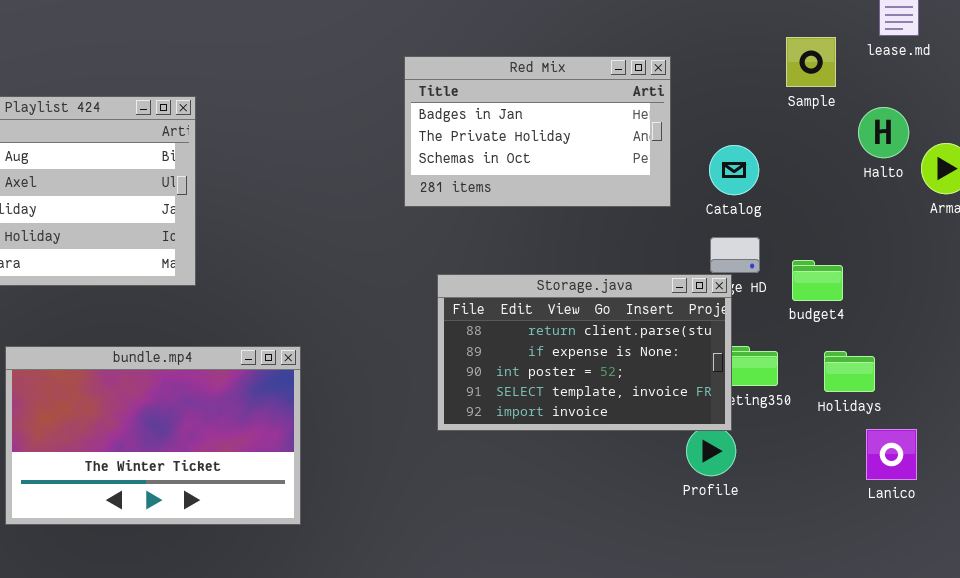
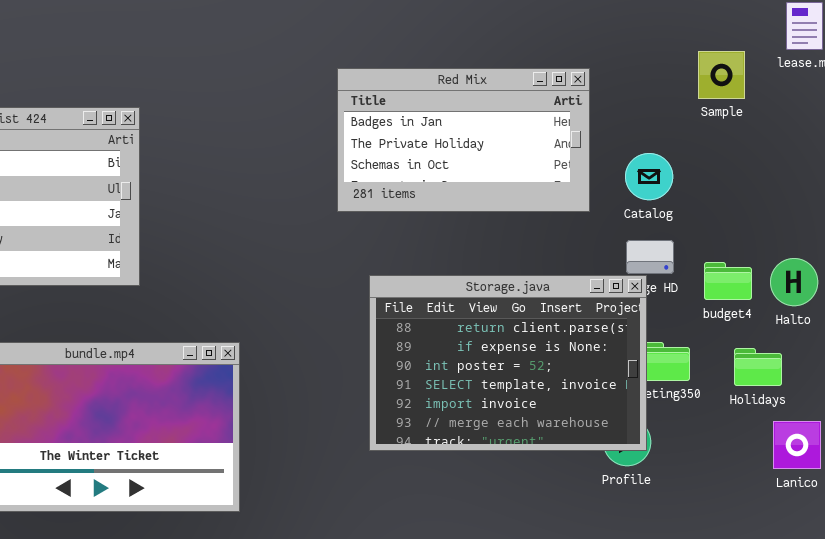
Halto: [858,107,909,158] -> [770,258,818,306], moved
Storage.java: [437,274,732,431] -> [369,275,647,451], resized

